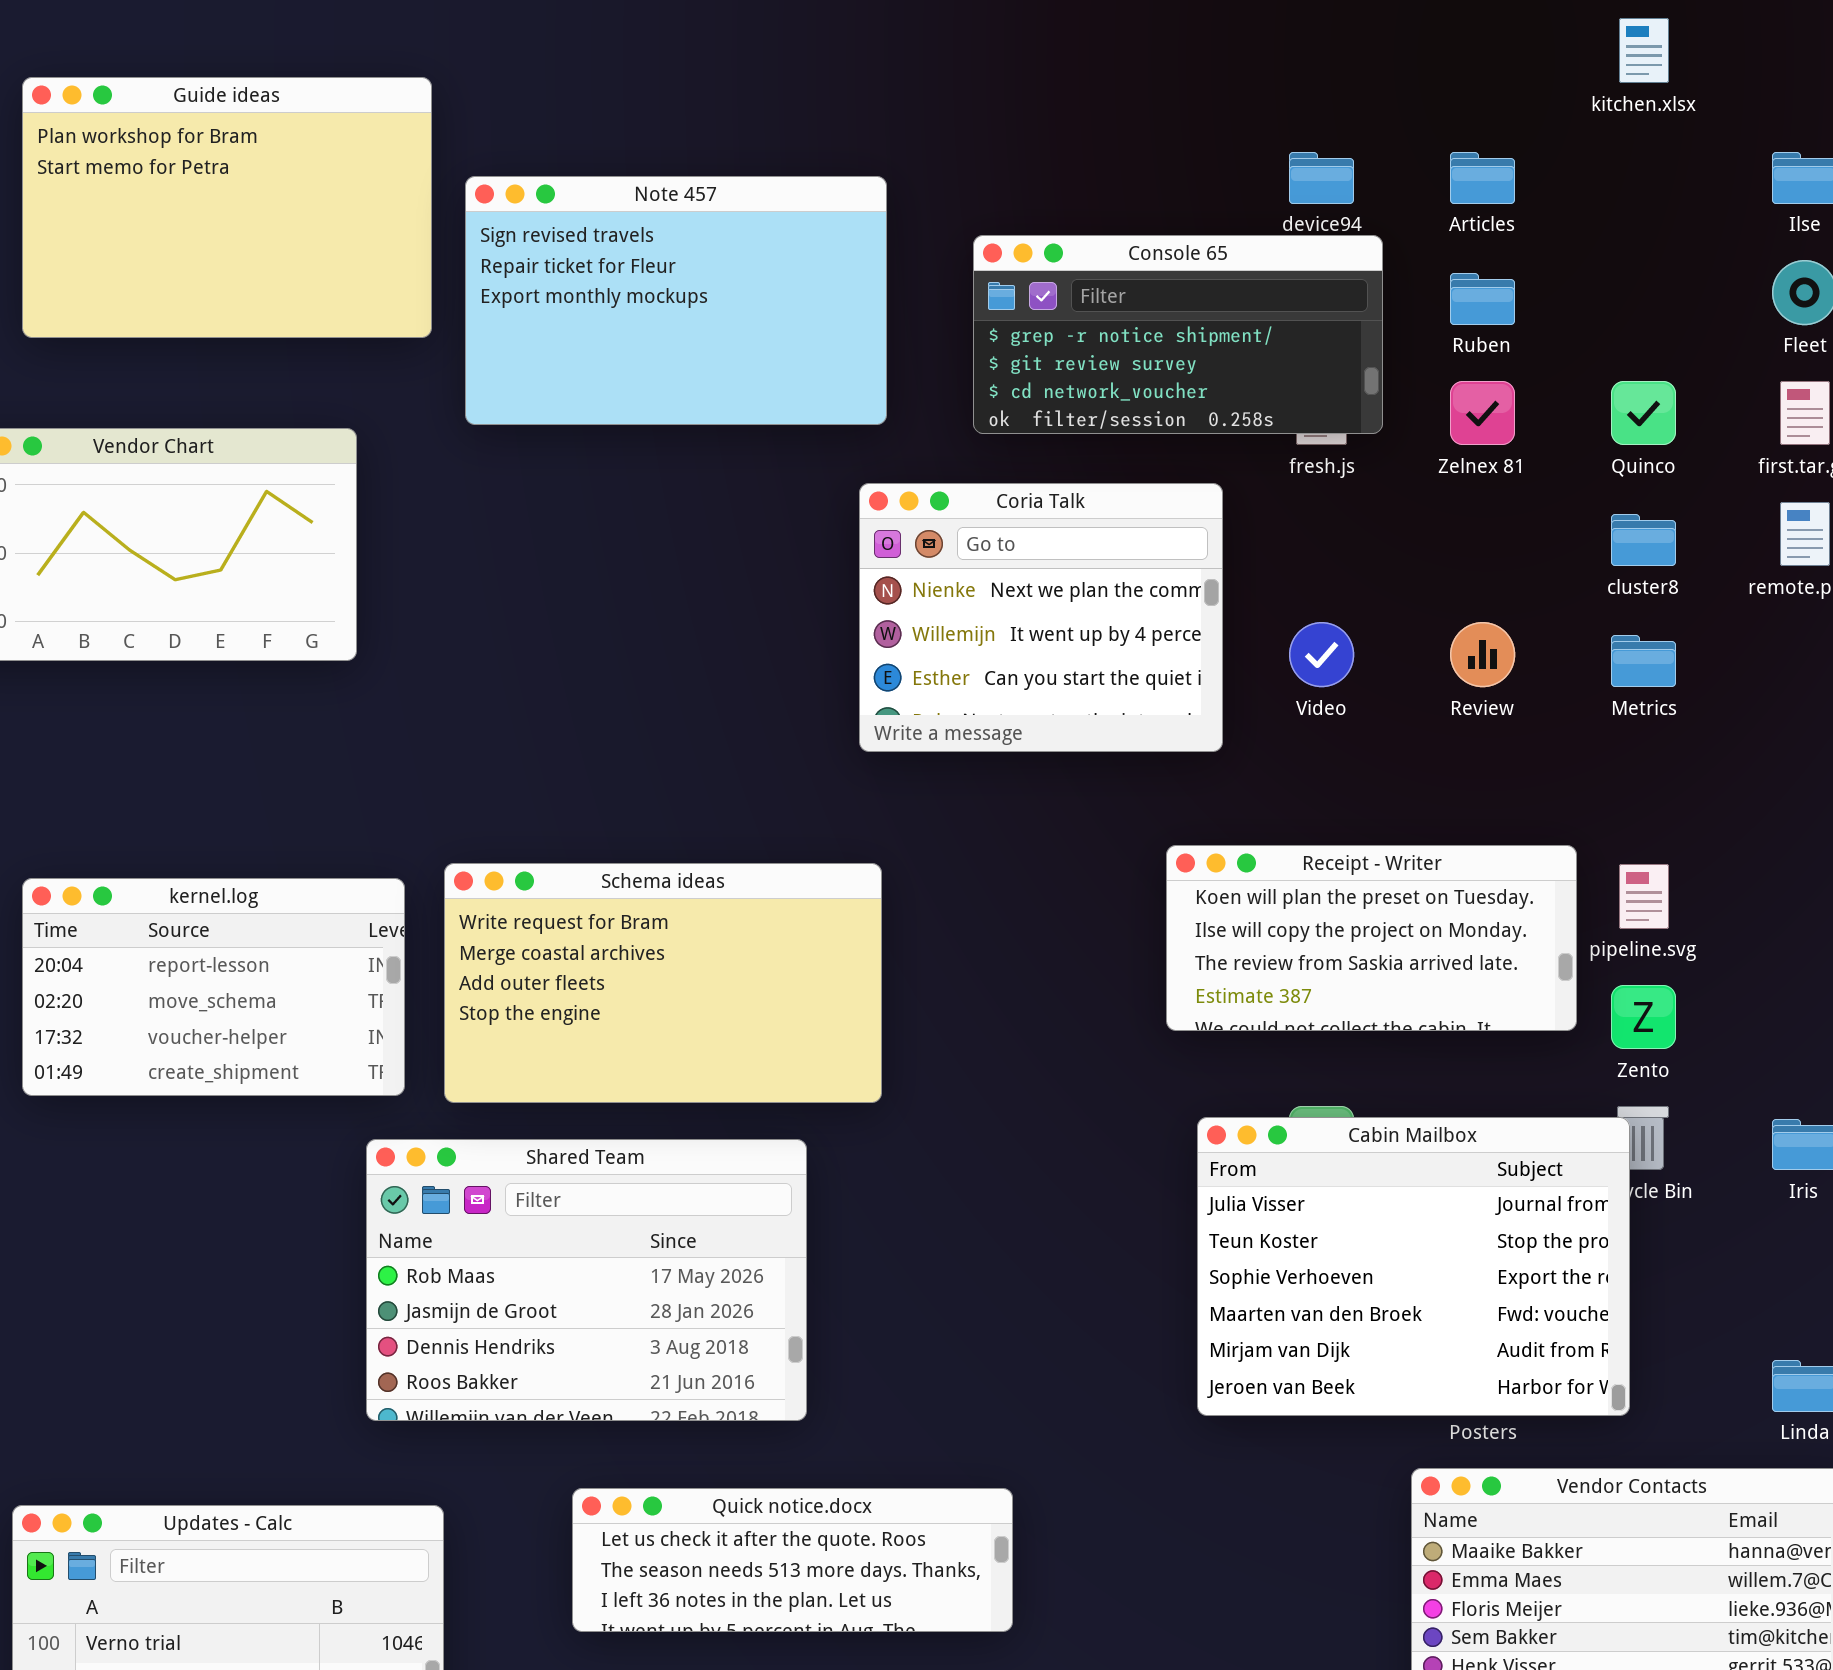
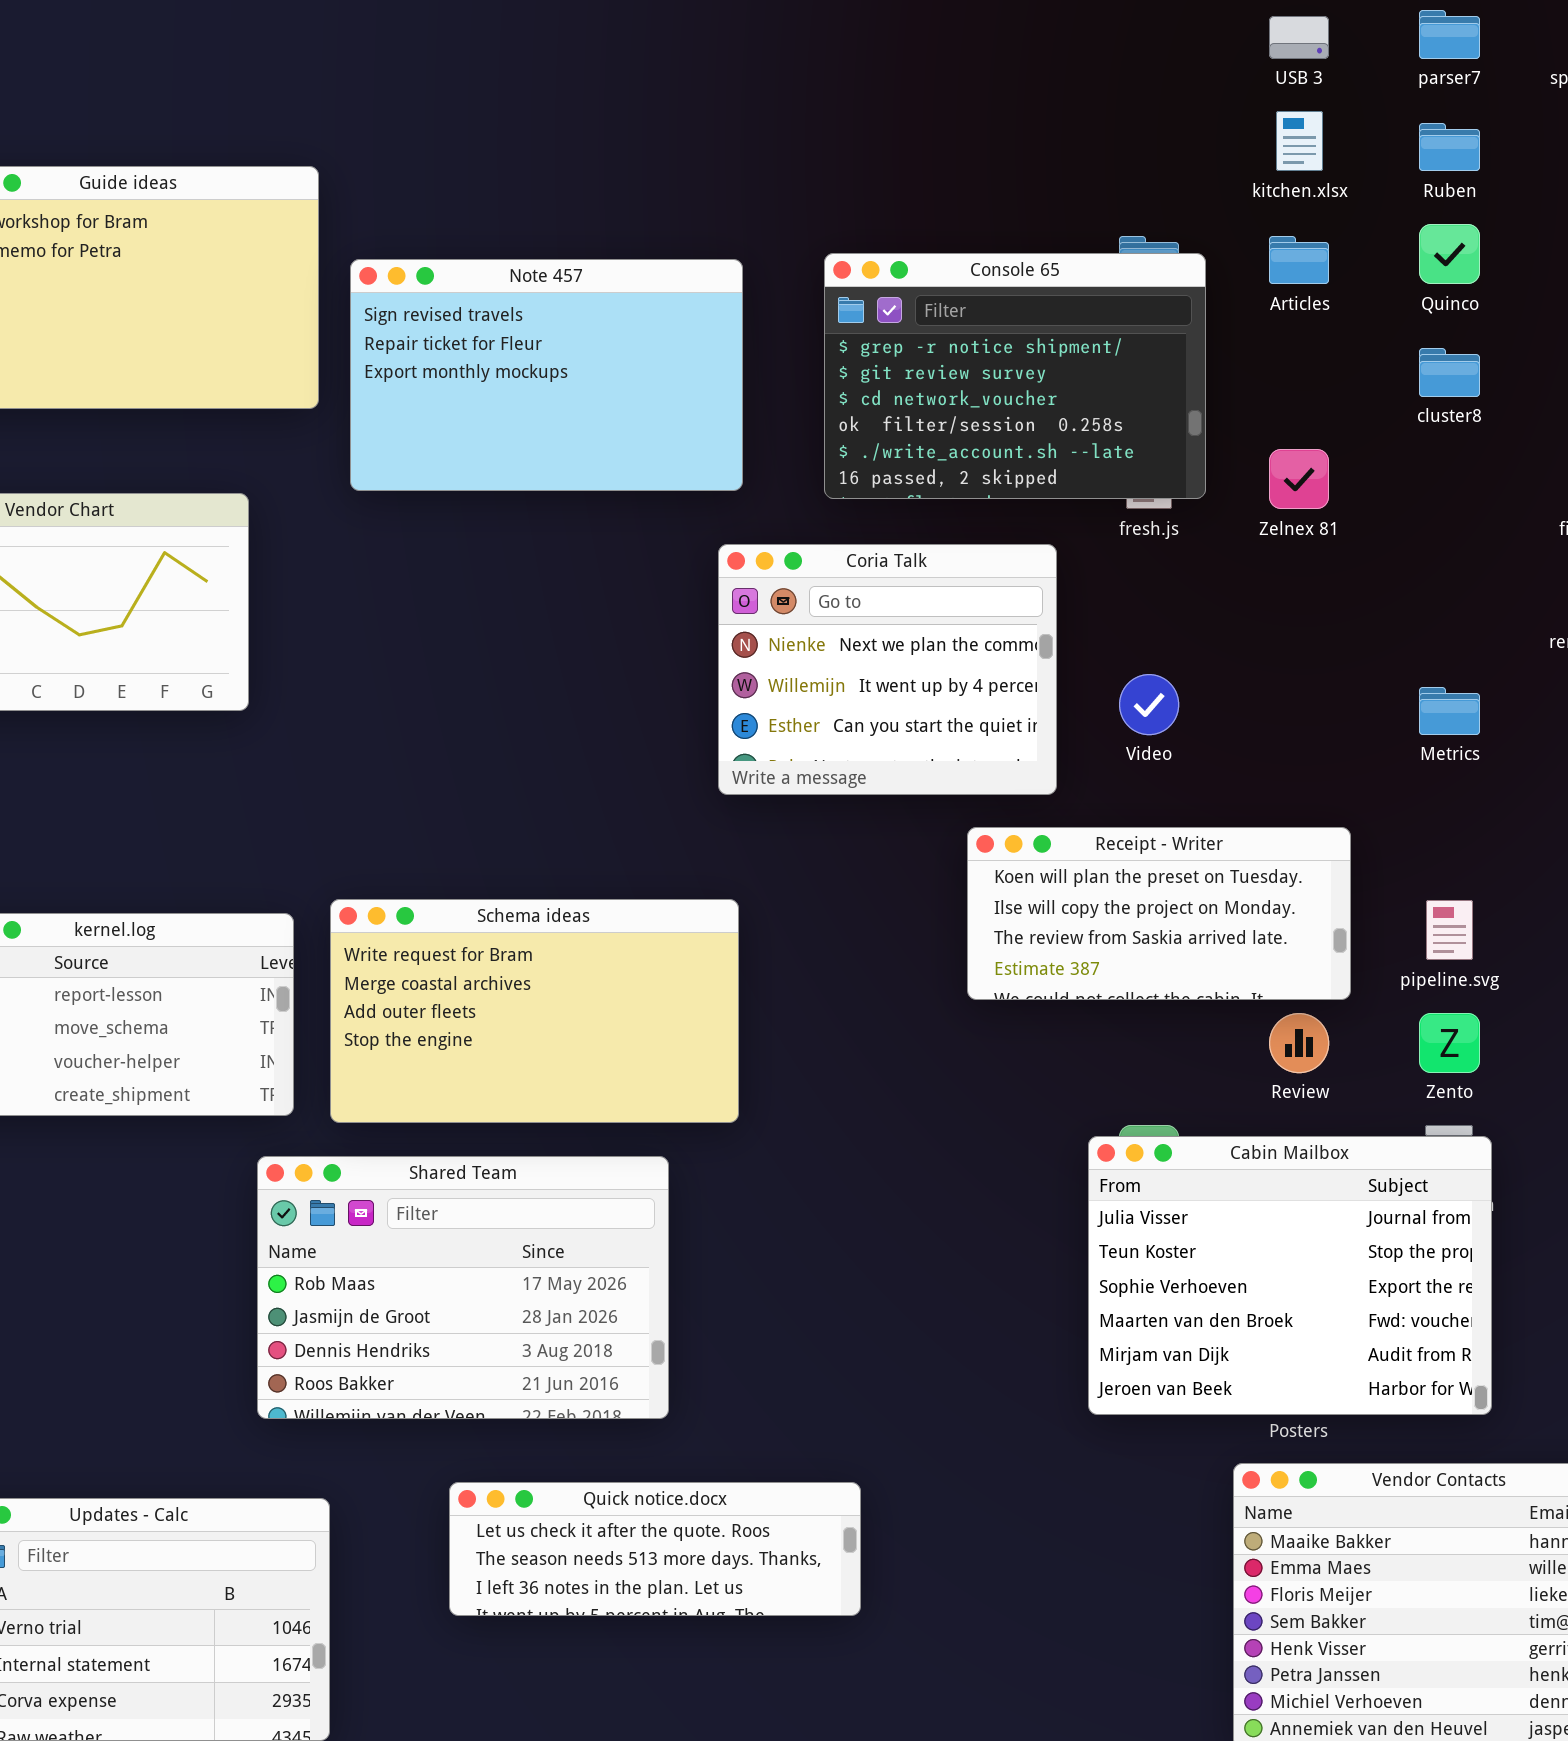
kitchen.xlsx: [1619,18,1669,83] -> [1276,111,1323,171], moved
Console 65: [973,235,1383,434] -> [824,253,1206,499], resized
Ruben: [1450,273,1515,325] -> [1419,123,1480,171], moved
Quinco: [1611,381,1676,445] -> [1419,224,1480,284], moved
cluster8: [1611,514,1676,566] -> [1419,348,1480,397], moved
Review: [1450,622,1515,687] -> [1269,1013,1329,1073], moved
Receipt - Writer: [1166,845,1577,1031] -> [967,827,1351,1000], moved
Cabin Mailbox: [1197,1117,1630,1416] -> [1088,1136,1492,1415], moved

